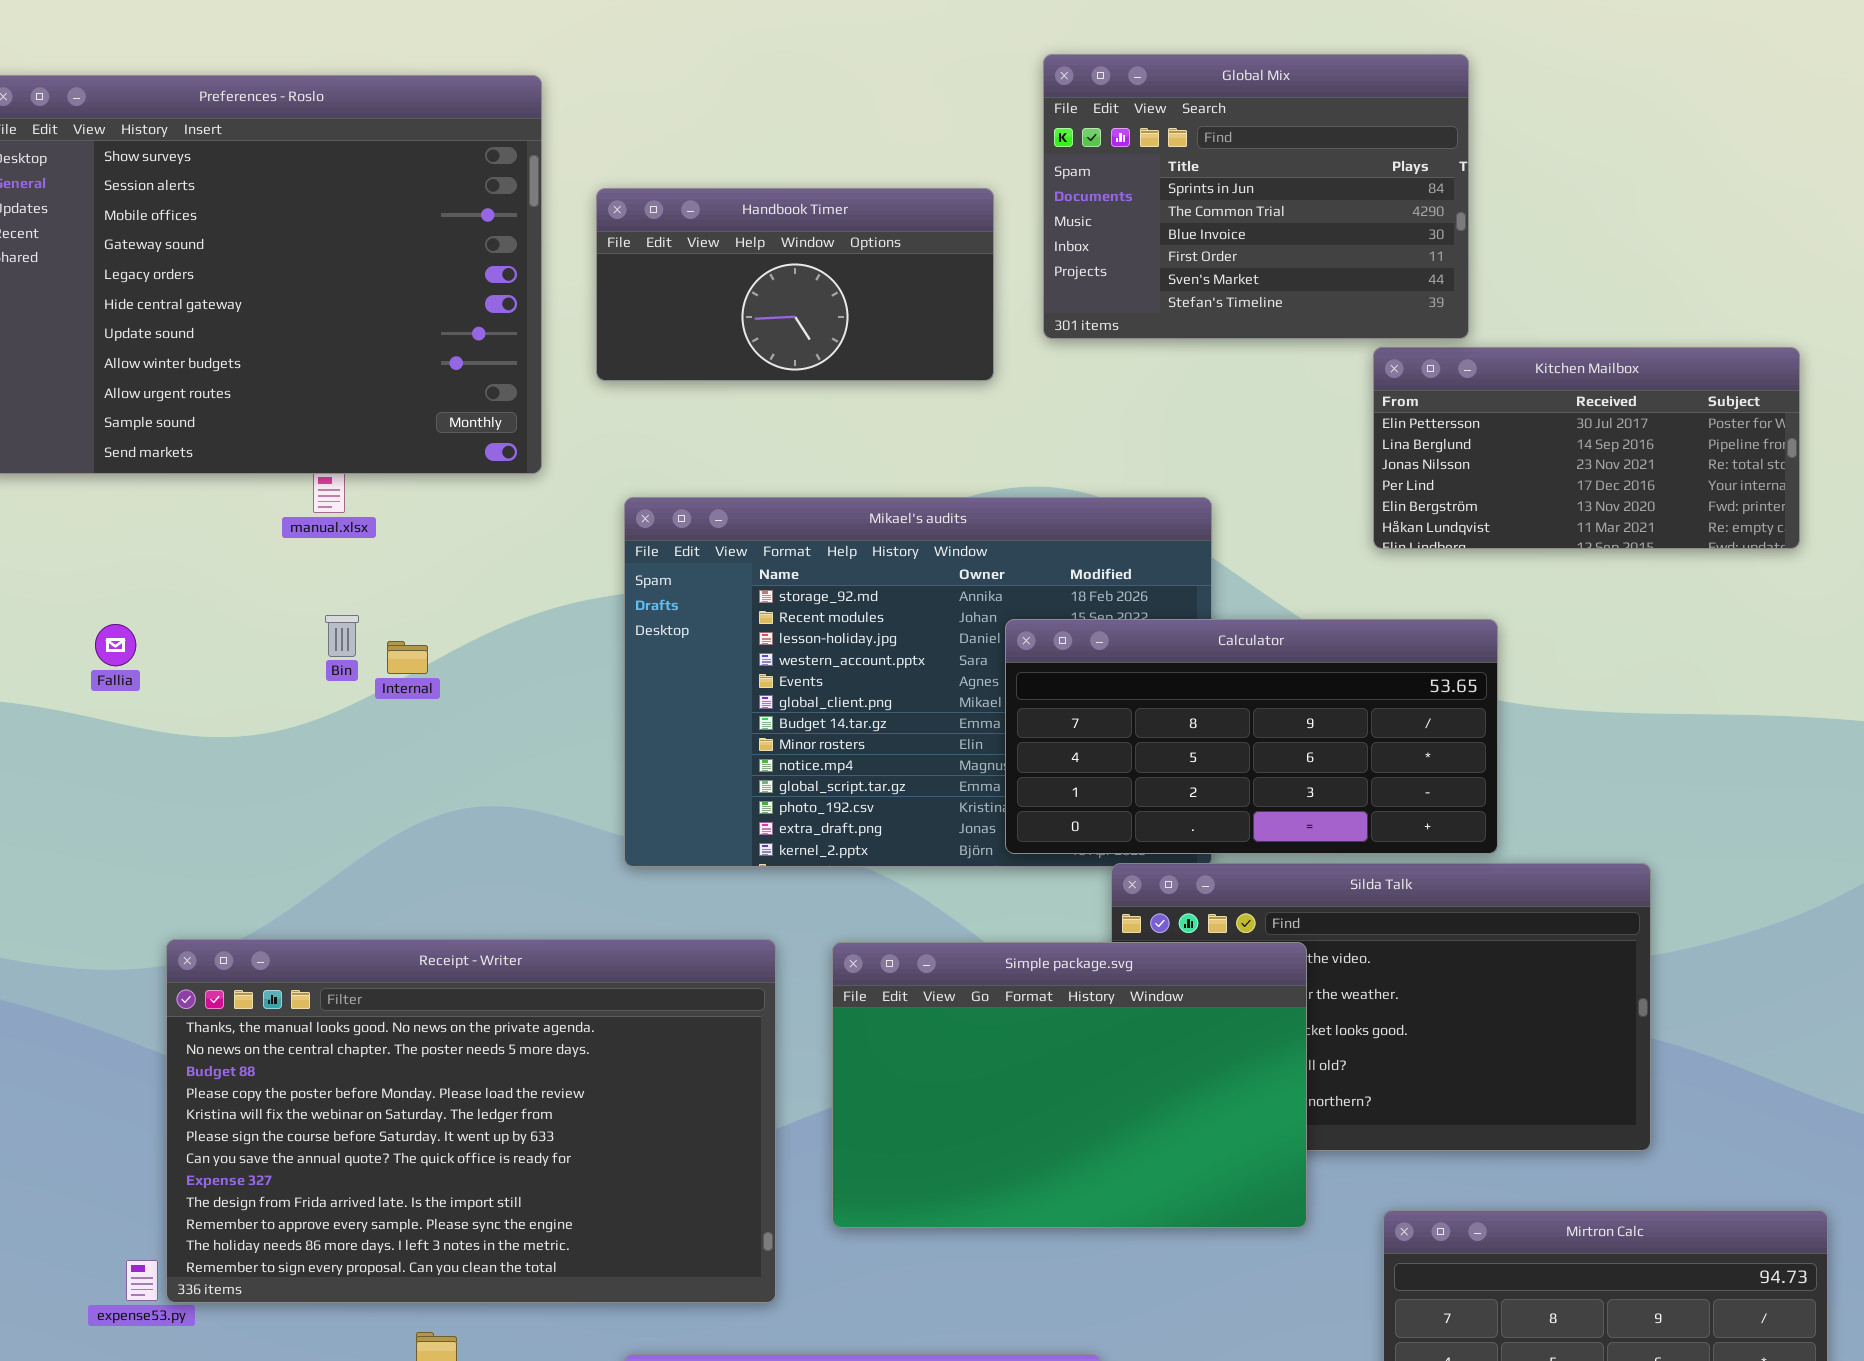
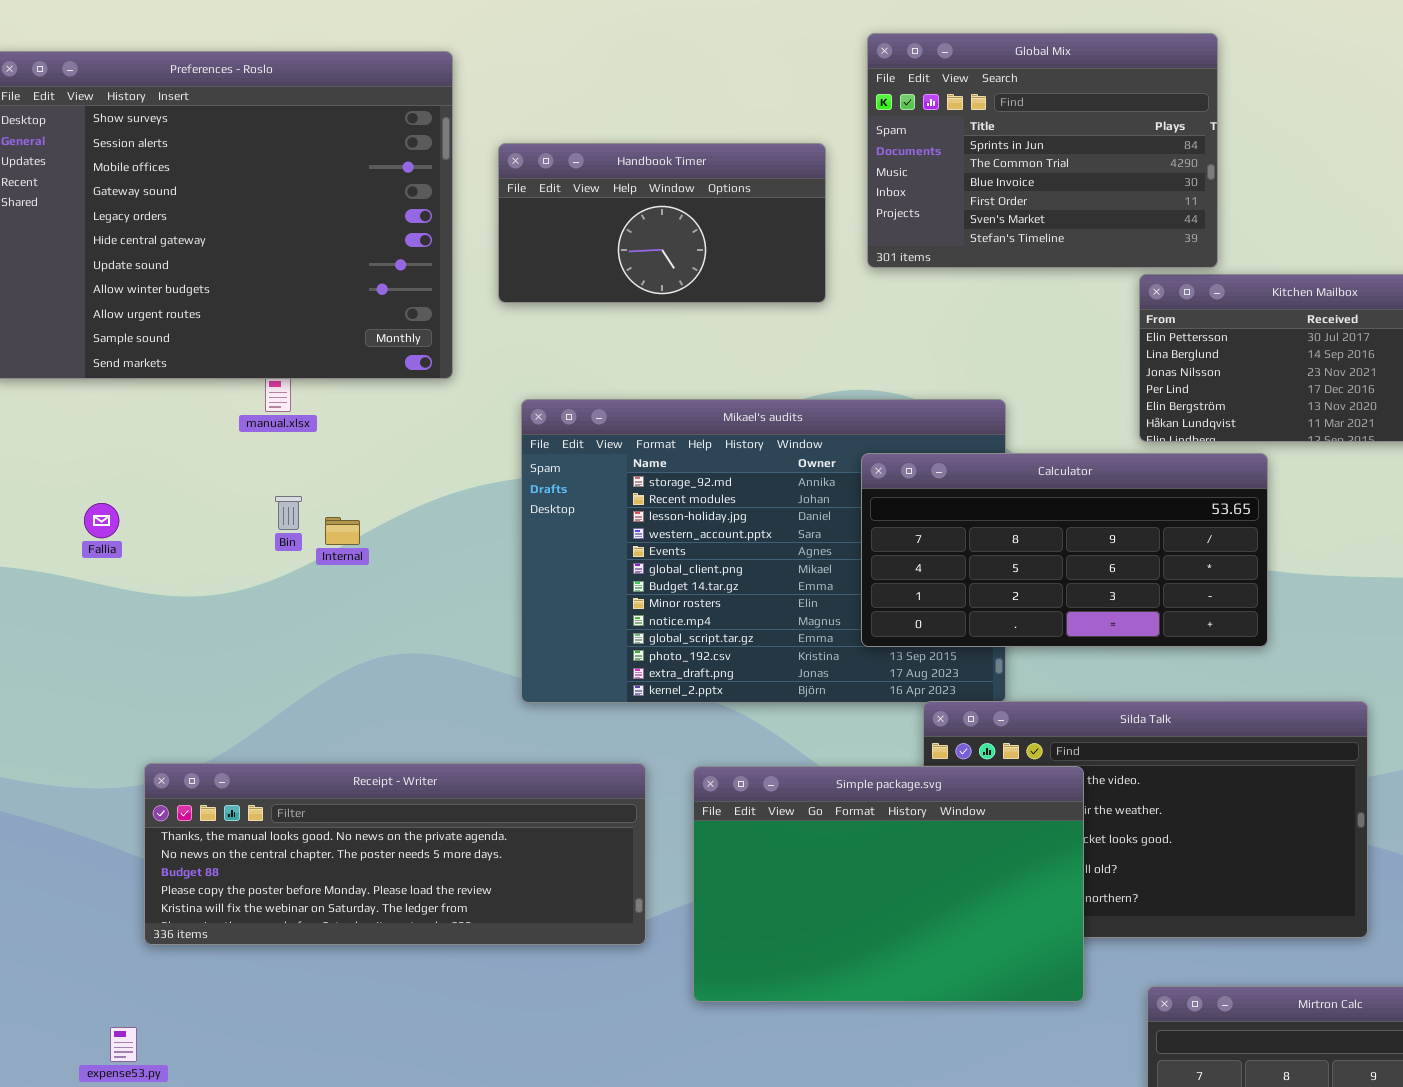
Calculator: [1005,619,1498,854] -> [861,453,1268,647], moved
Receipt - Writer: [166,939,776,1303] -> [144,763,646,945], resized

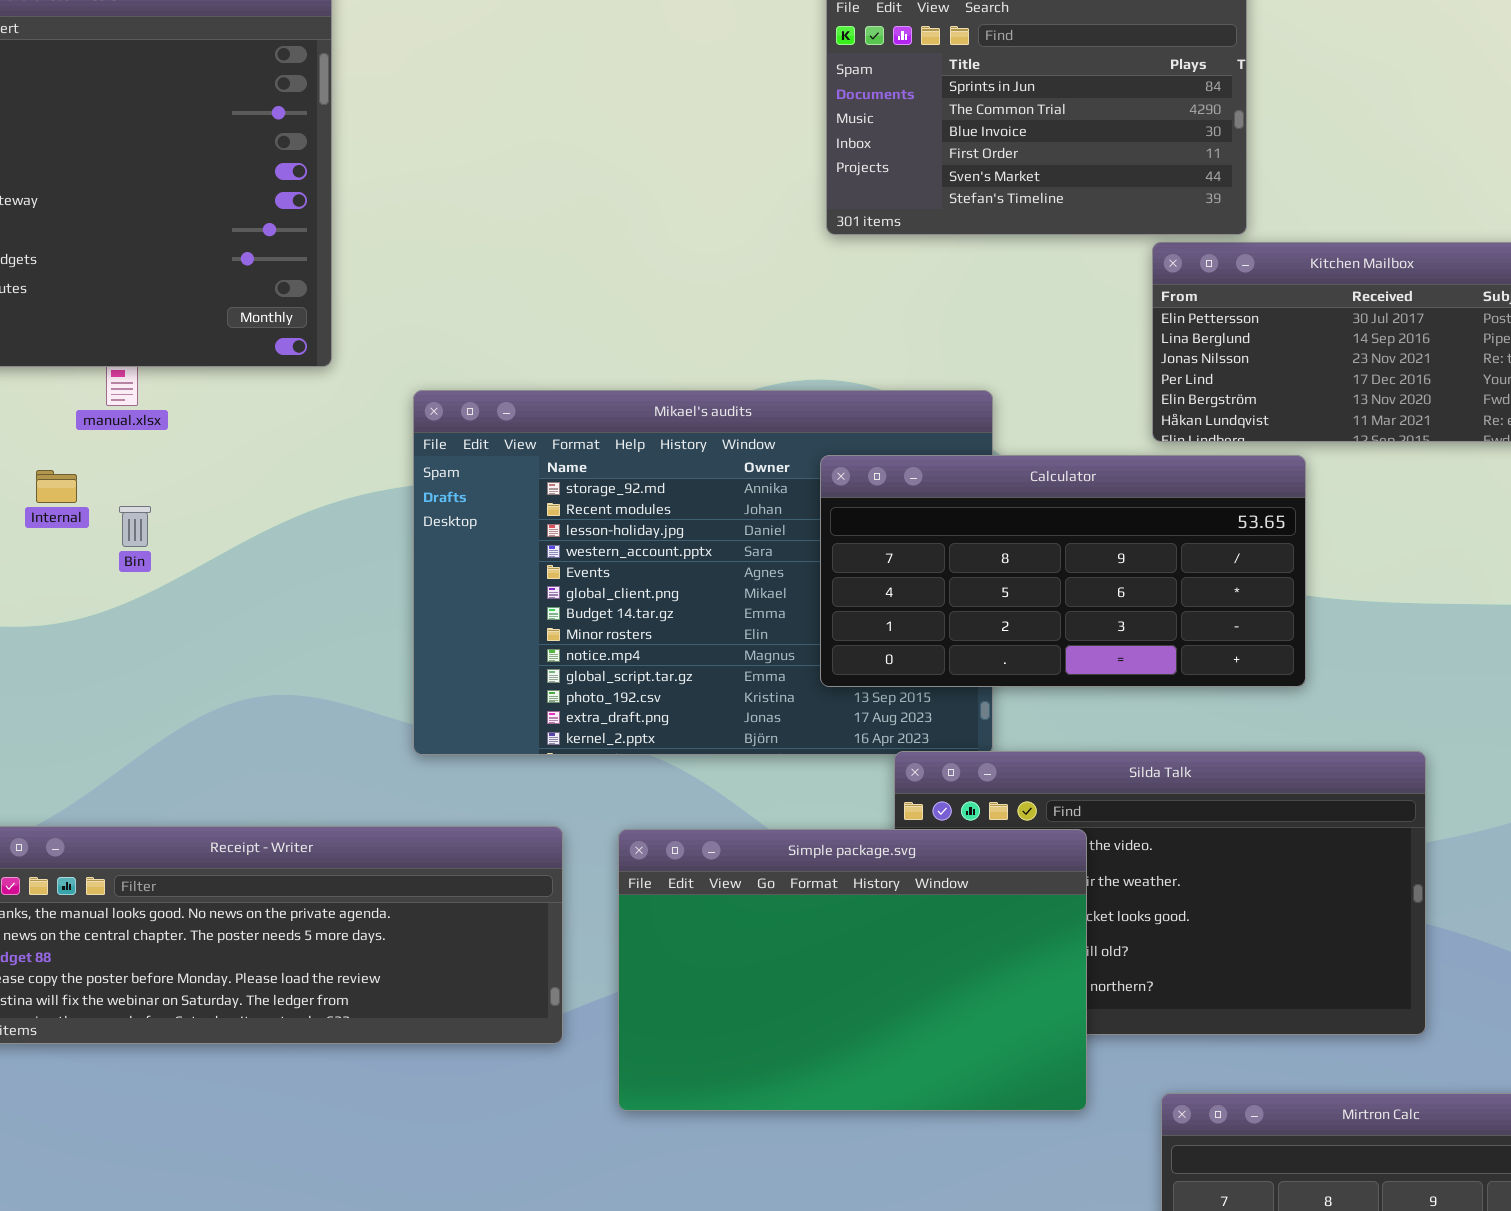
Handbook Timer: [498,143,826,303] -> none, closed
Internal: [325,517,360,545] -> [36,470,77,503], moved

